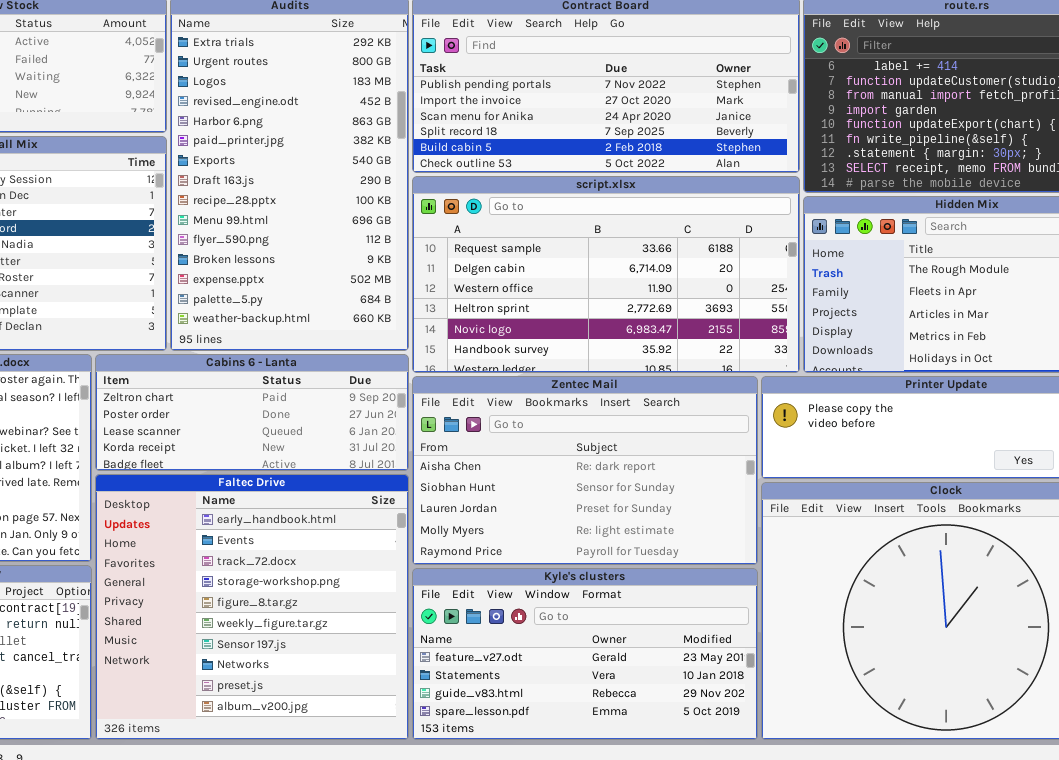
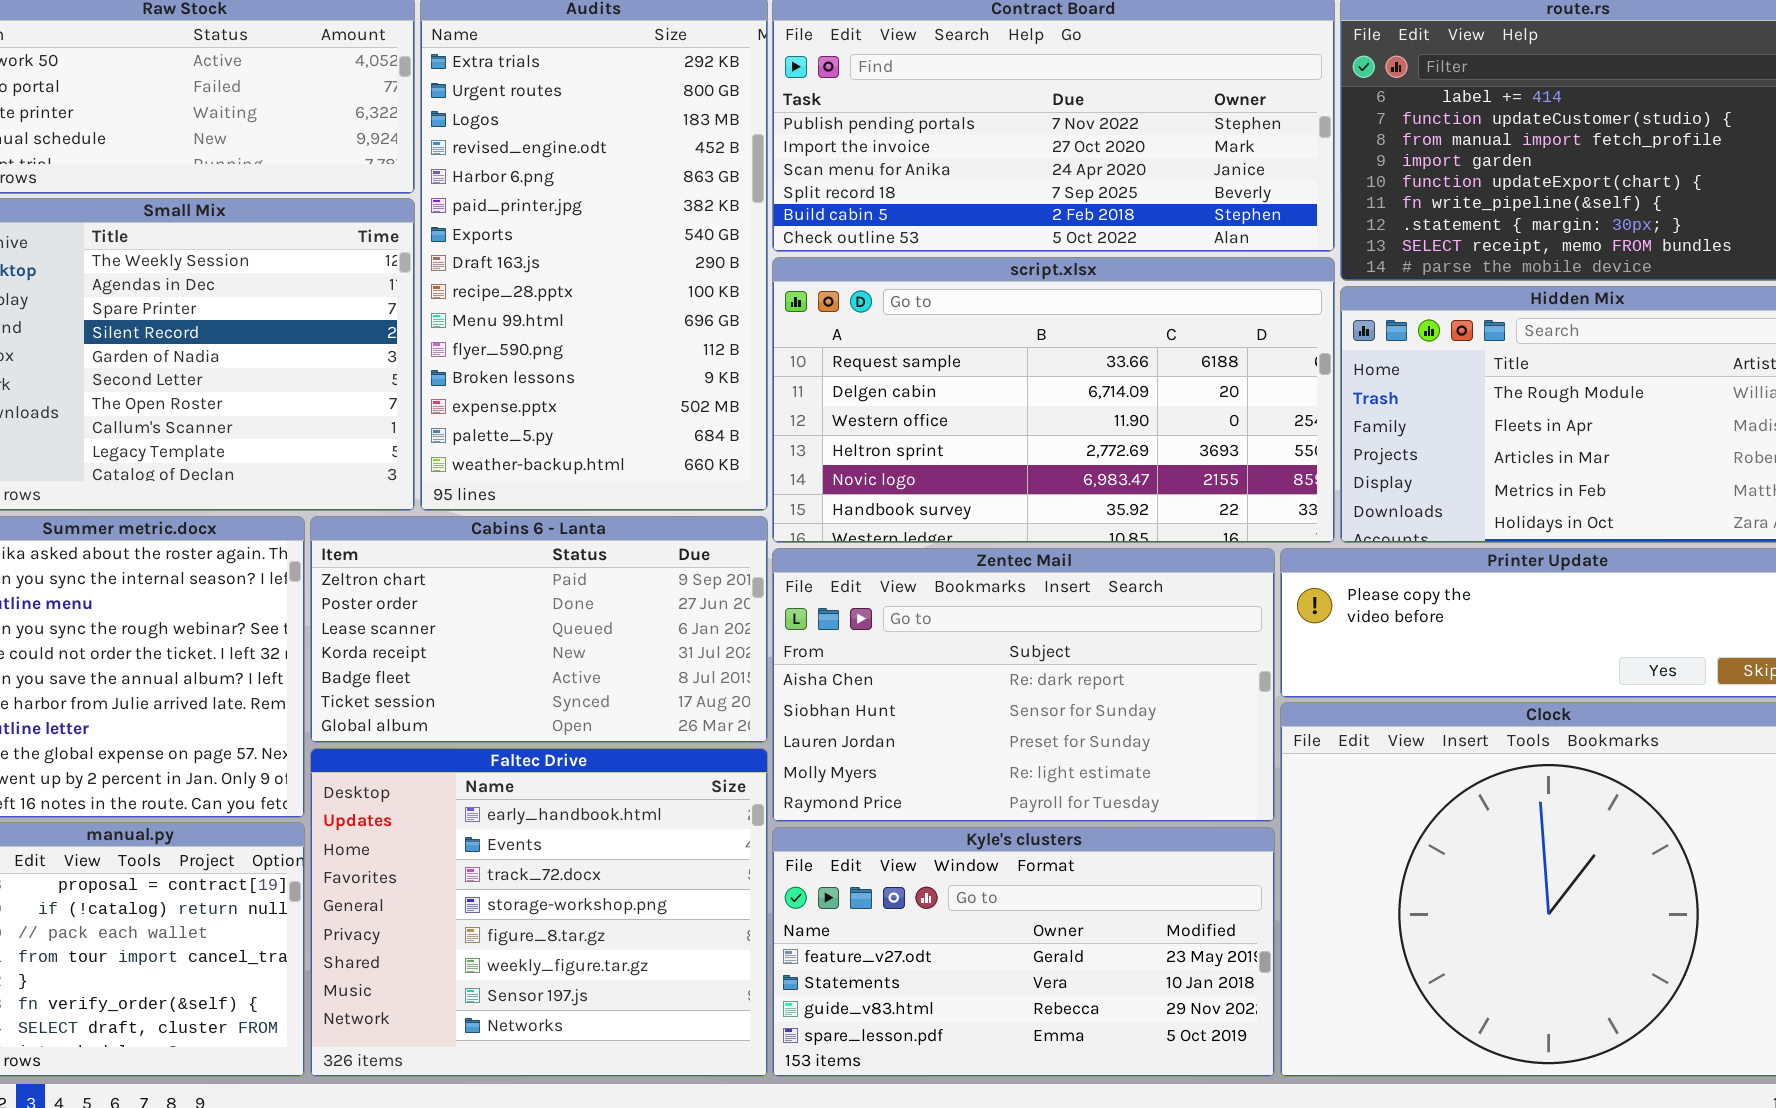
Cabins 6 - Lanta: [95,354,409,471] -> [310,516,768,743], resized
Faltec Drive: [95,474,409,740] -> [310,748,768,1077], resized

